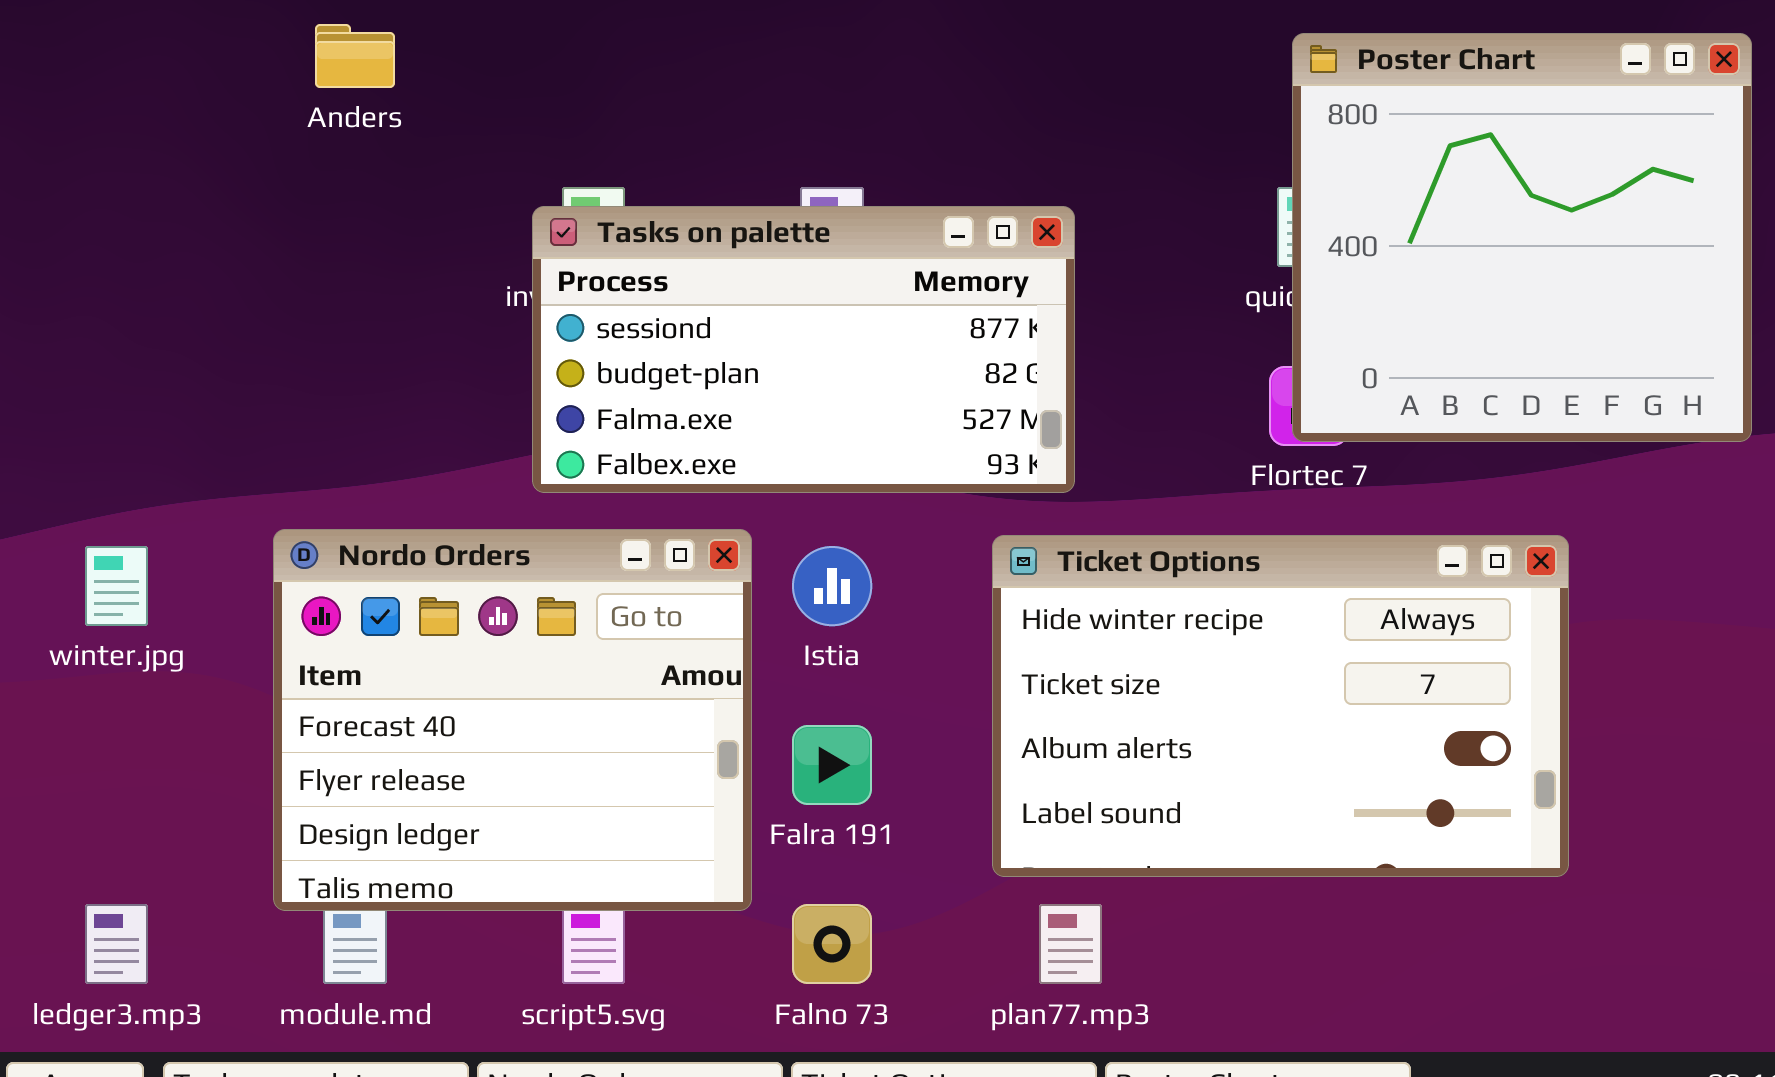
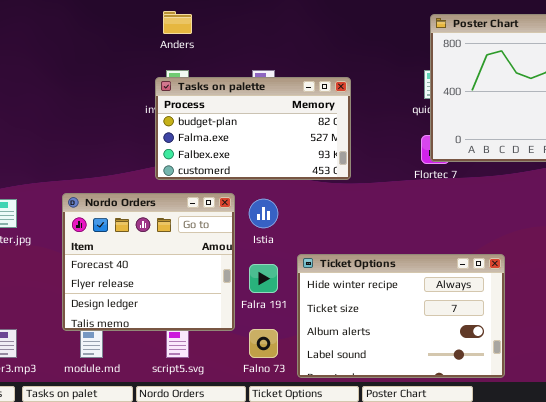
Anders: [315,24,395,88] -> [163,11,192,34], moved
Tasks on palette: [532,206,1075,493] -> [155,77,351,180], scrolled down 1 row
Ticket Options: [992,535,1569,877] -> [297,254,505,378], moved

